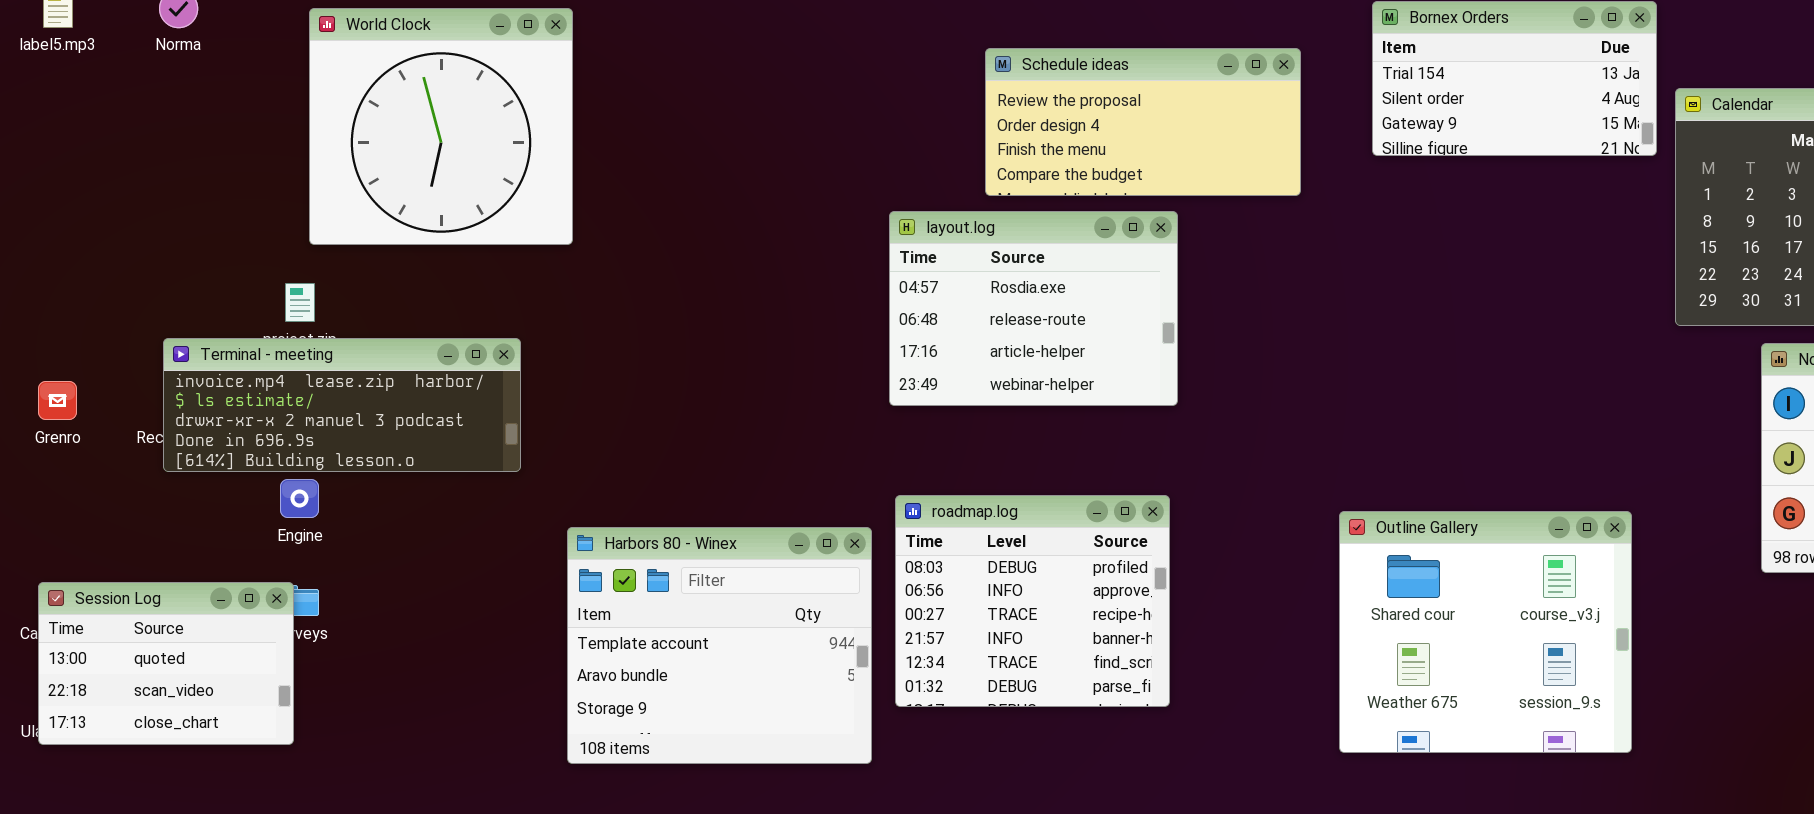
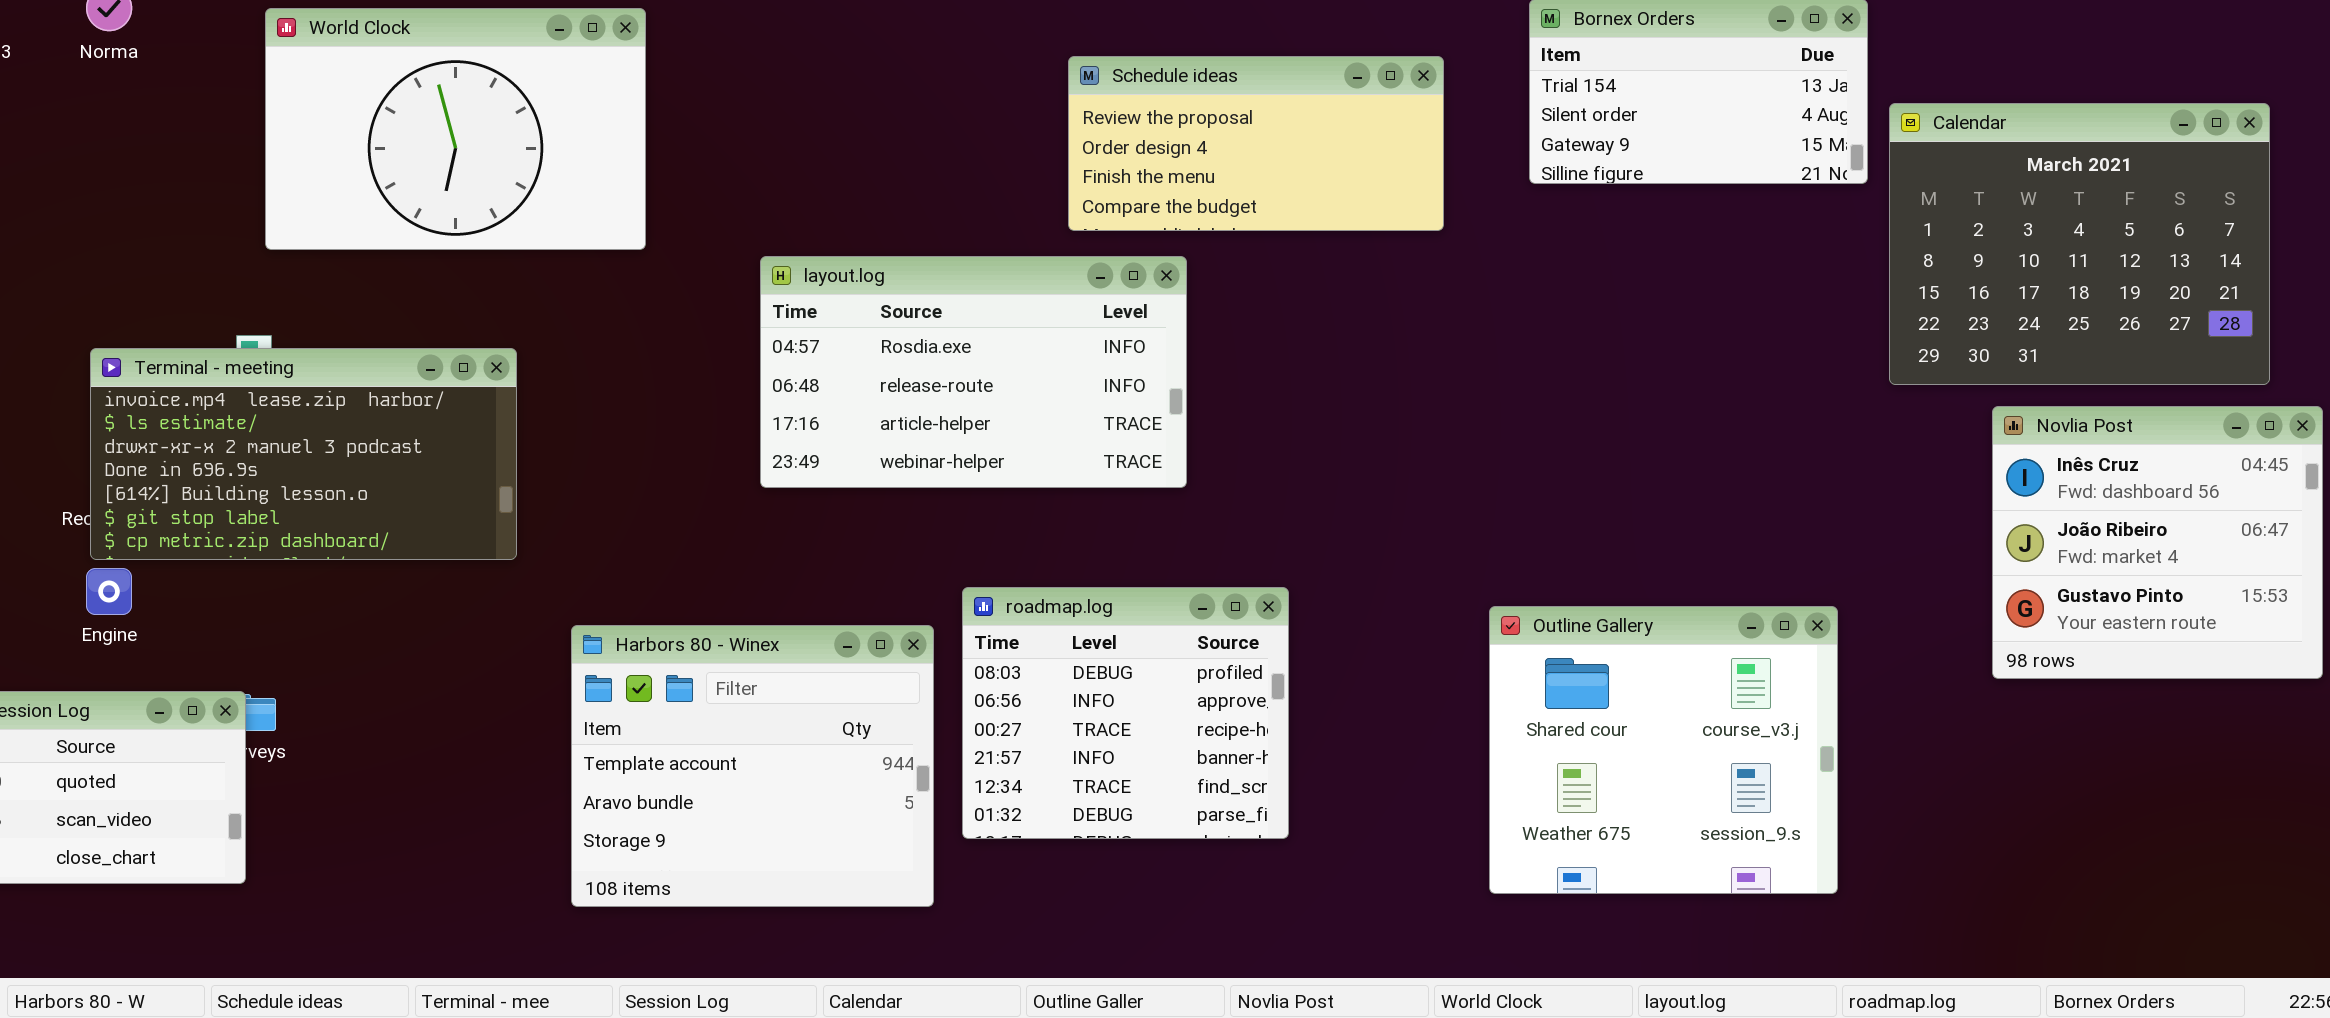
World Clock: [309,8,573,245] -> [265,8,646,250], resized
layout.log: [889,211,1178,406] -> [760,256,1187,488], moved, resized
Terminal - meeting: [163,338,521,472] -> [90,348,517,560], resized
Engine: [280,479,319,518] -> [86,568,132,615], moved

